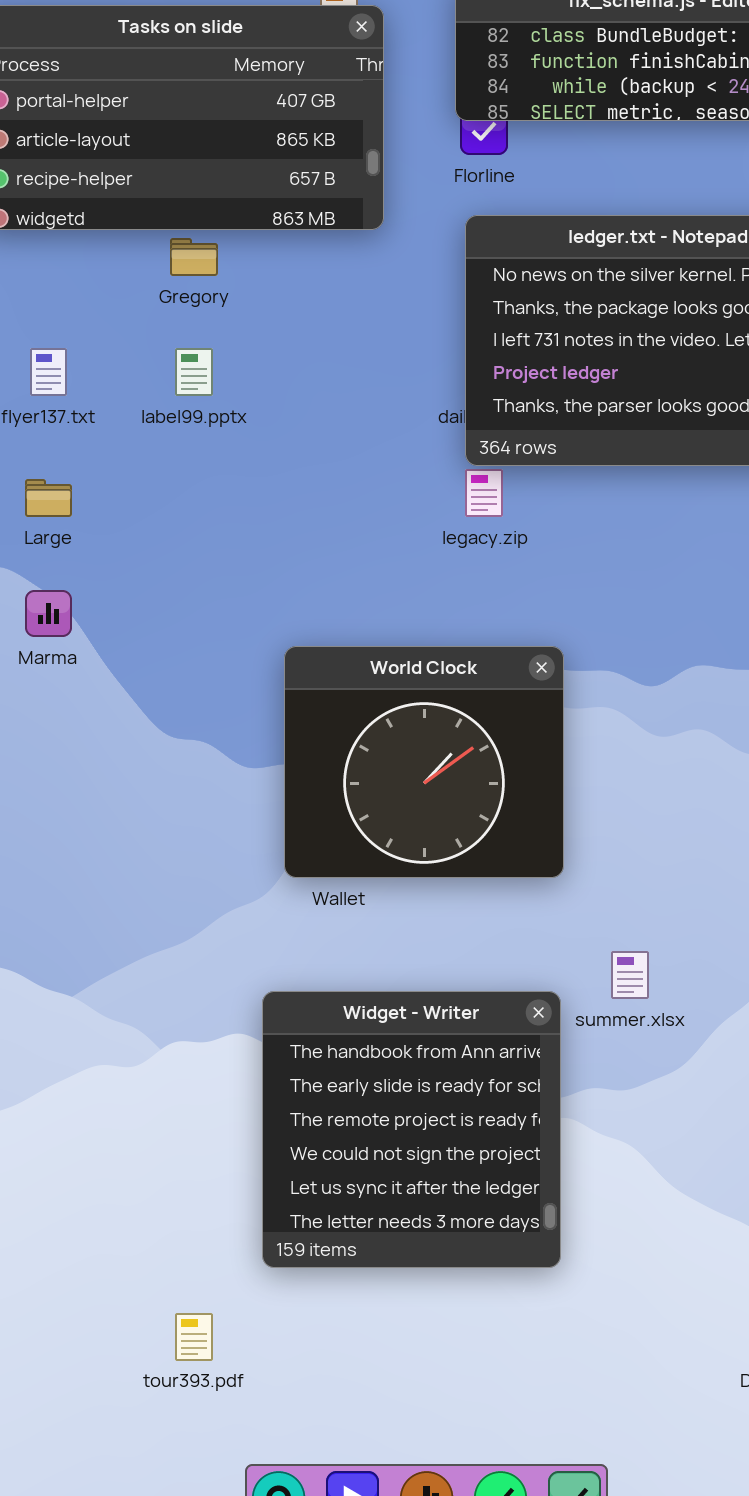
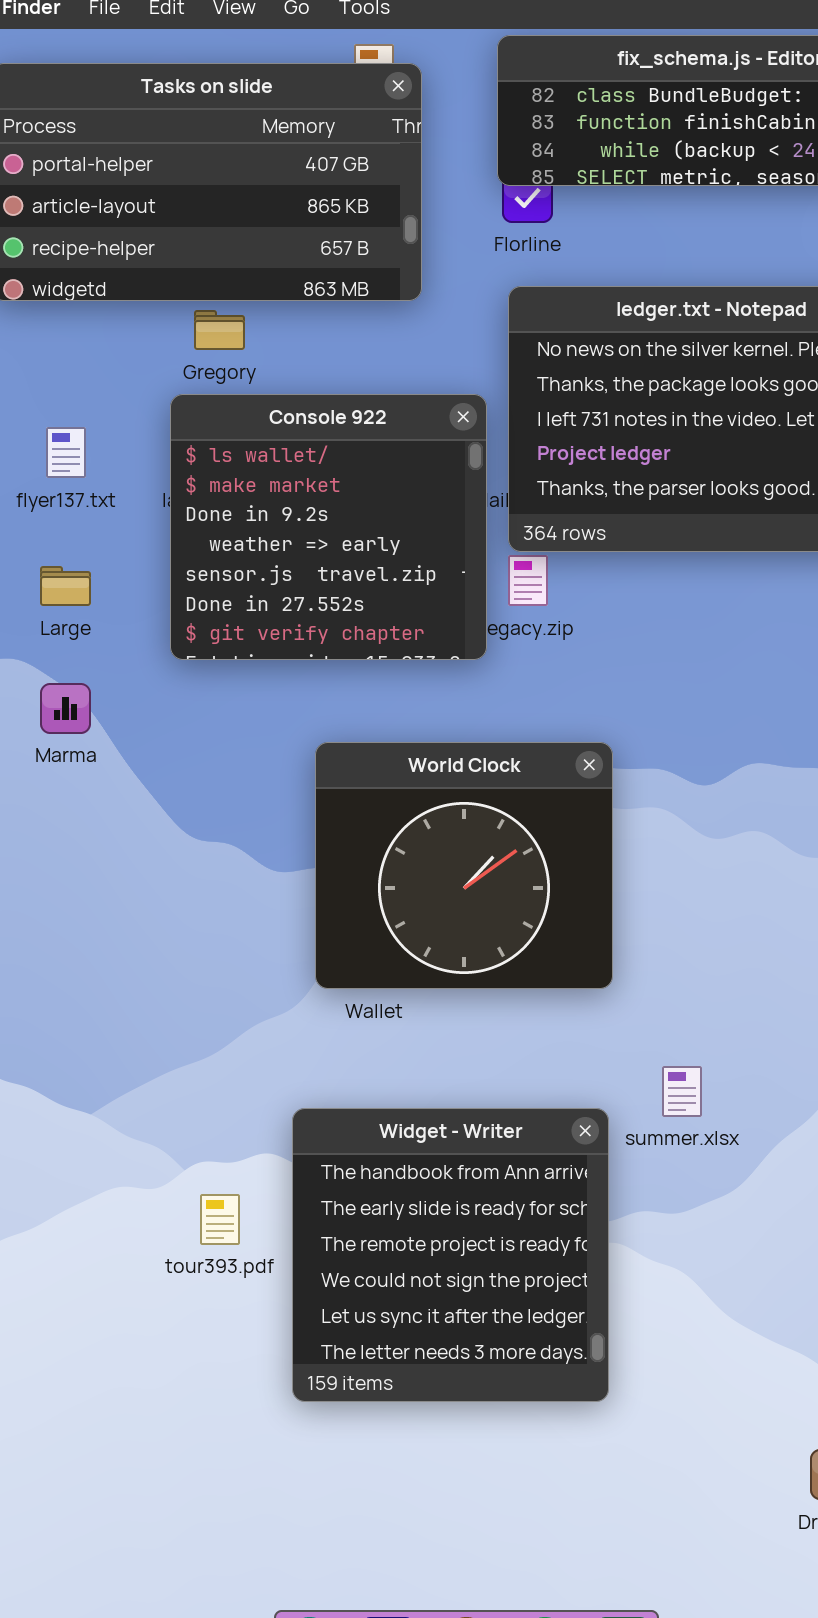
Console 922: none -> [170,394,487,660], opened
tour393.pdf: [175,1313,213,1361] -> [200,1194,240,1245], moved

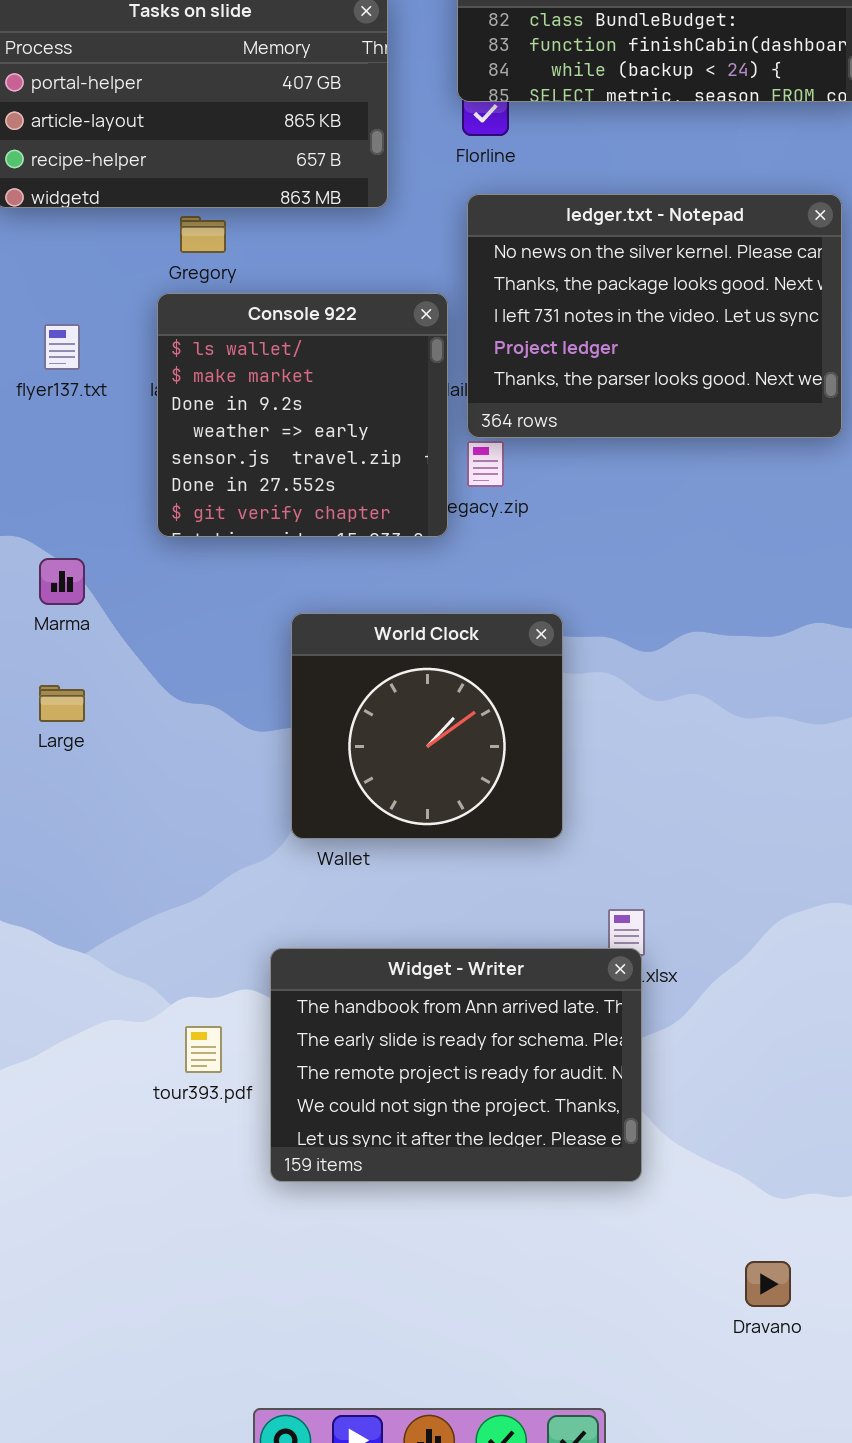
Large: [40,566,91,606] -> [39,685,85,722], moved
Widget - Writer: [292,1108,609,1402] -> [270,948,642,1182], resized

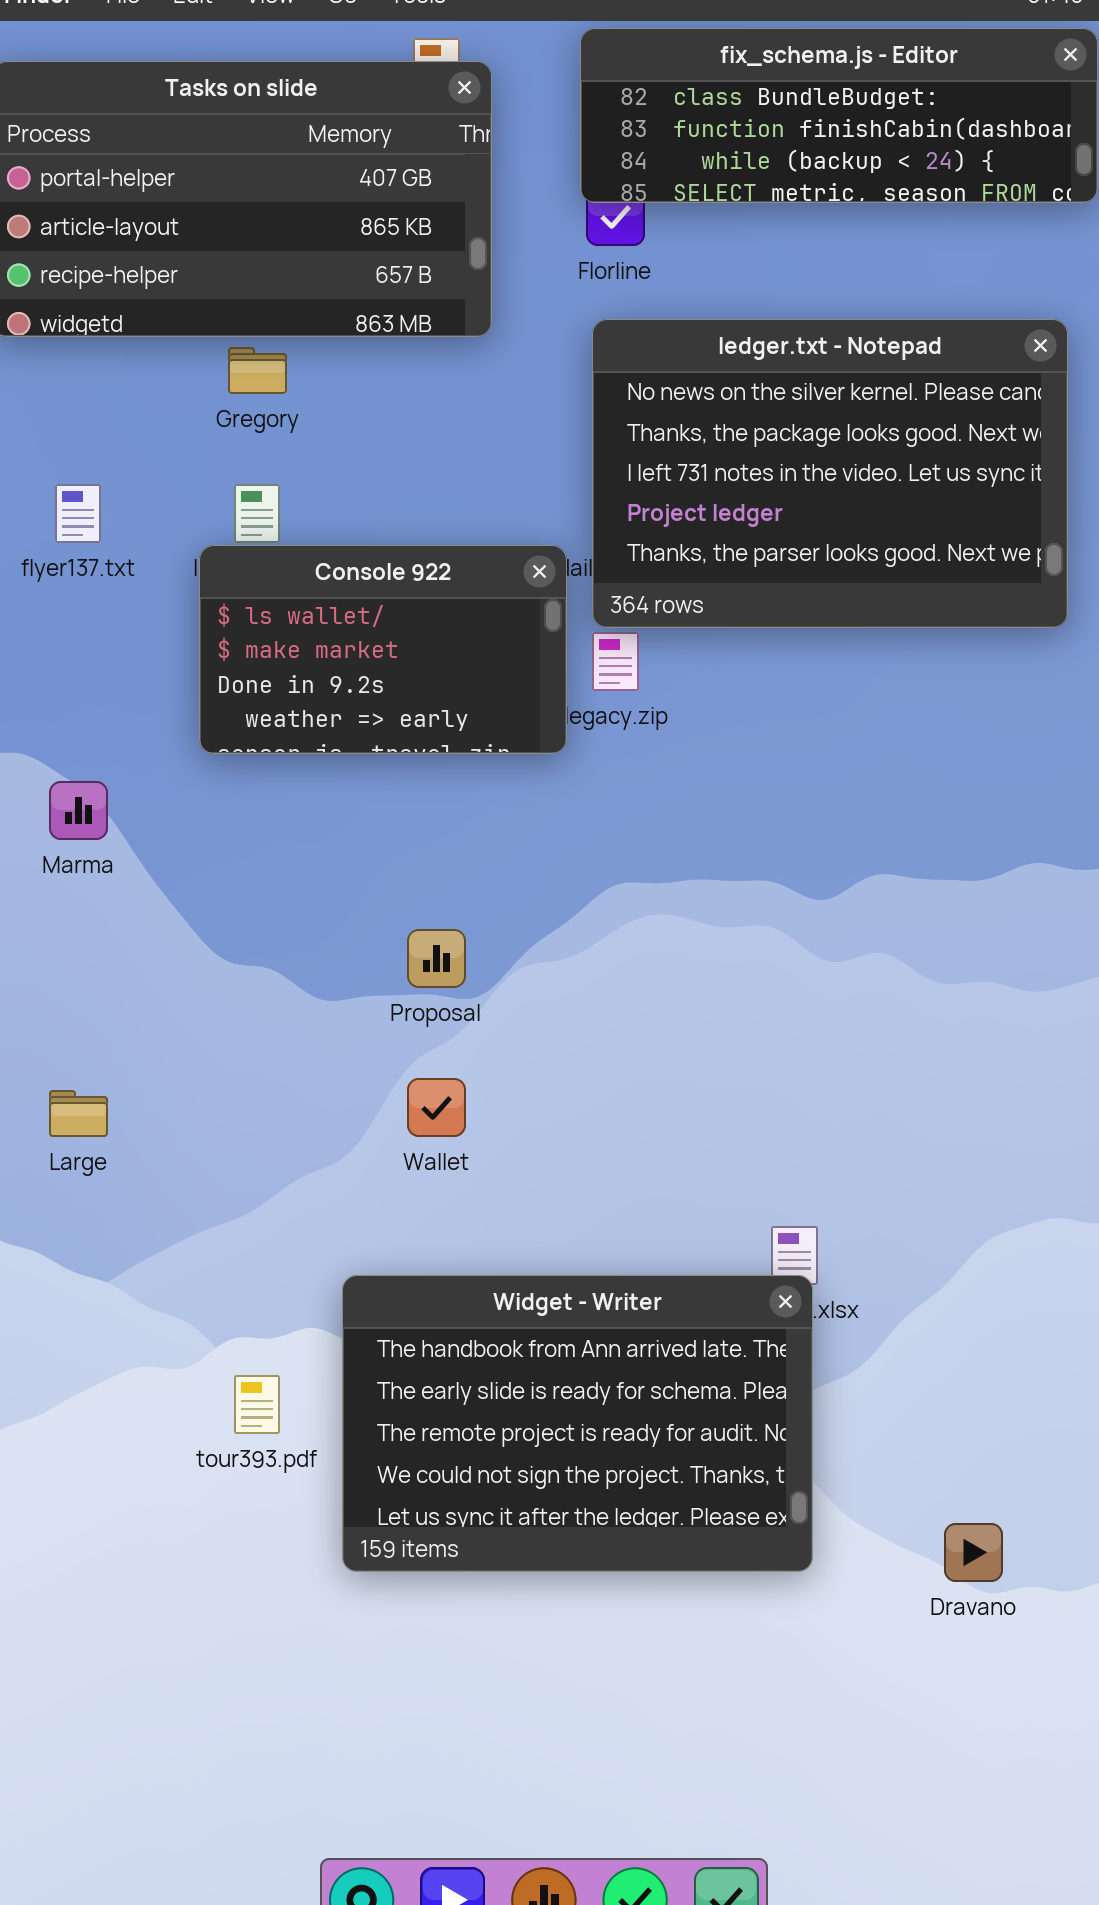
Console 922: [157,293,448,537] -> [199,545,567,754], resized
World Clock: [291,613,563,839] -> none, closed
Large: [39,685,85,722] -> [49,1090,108,1137], moved
Dravano: [745,1261,791,1307] -> [944,1523,1003,1582], moved

